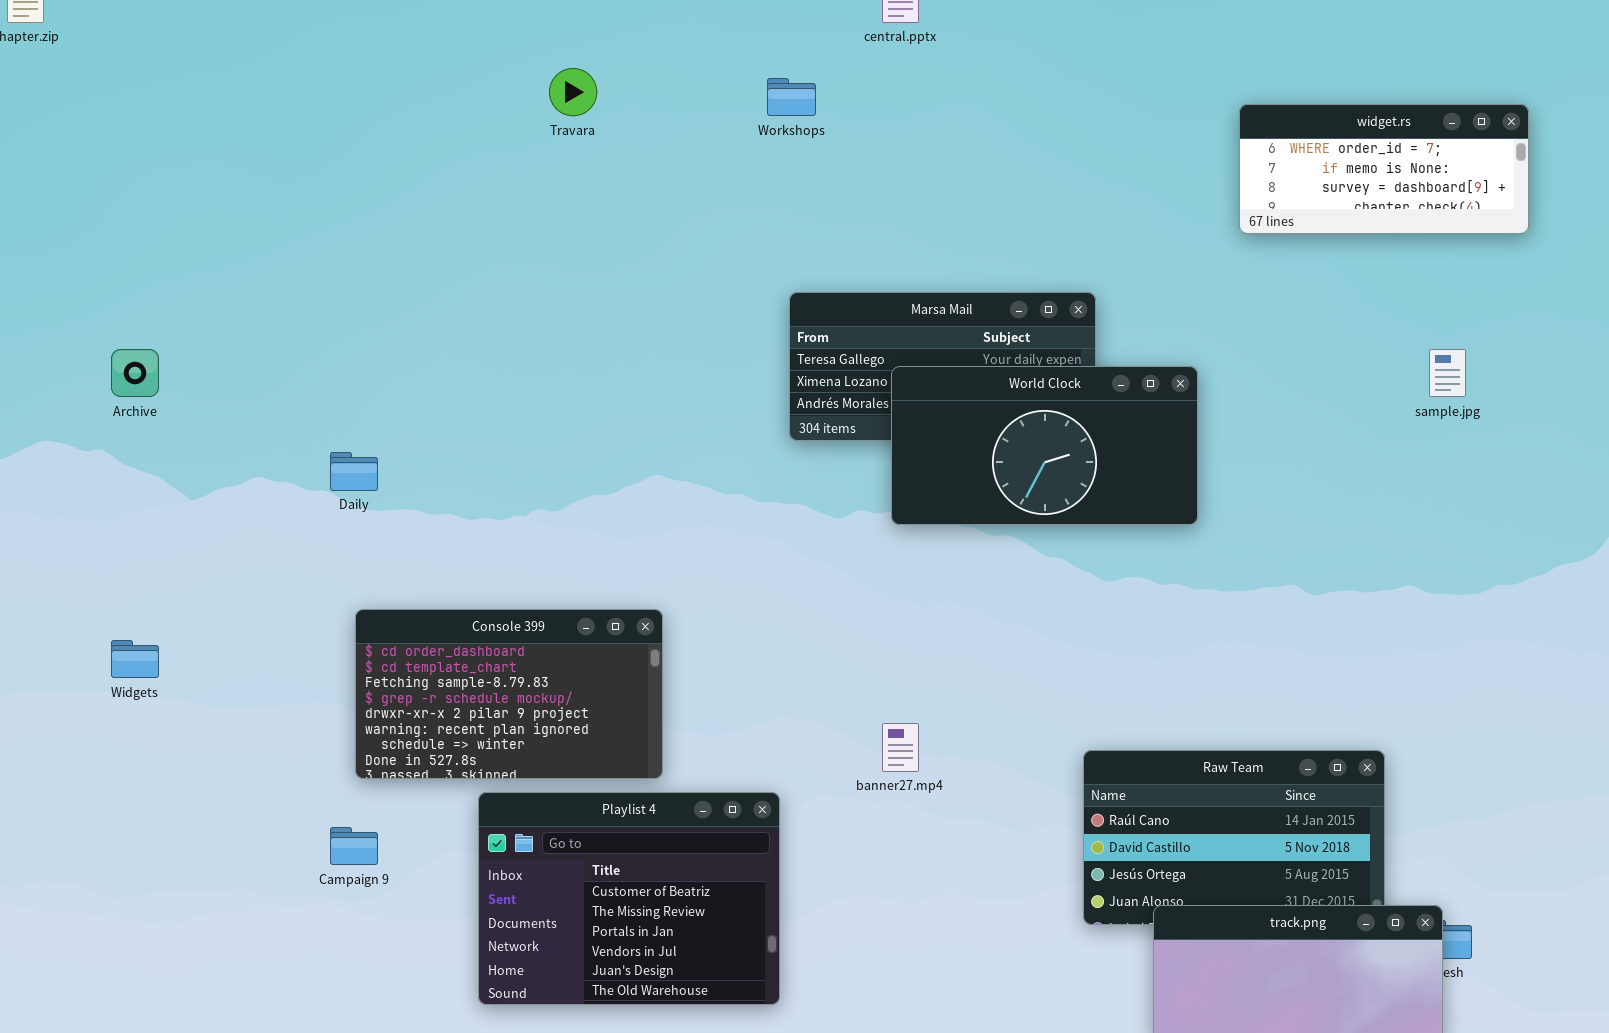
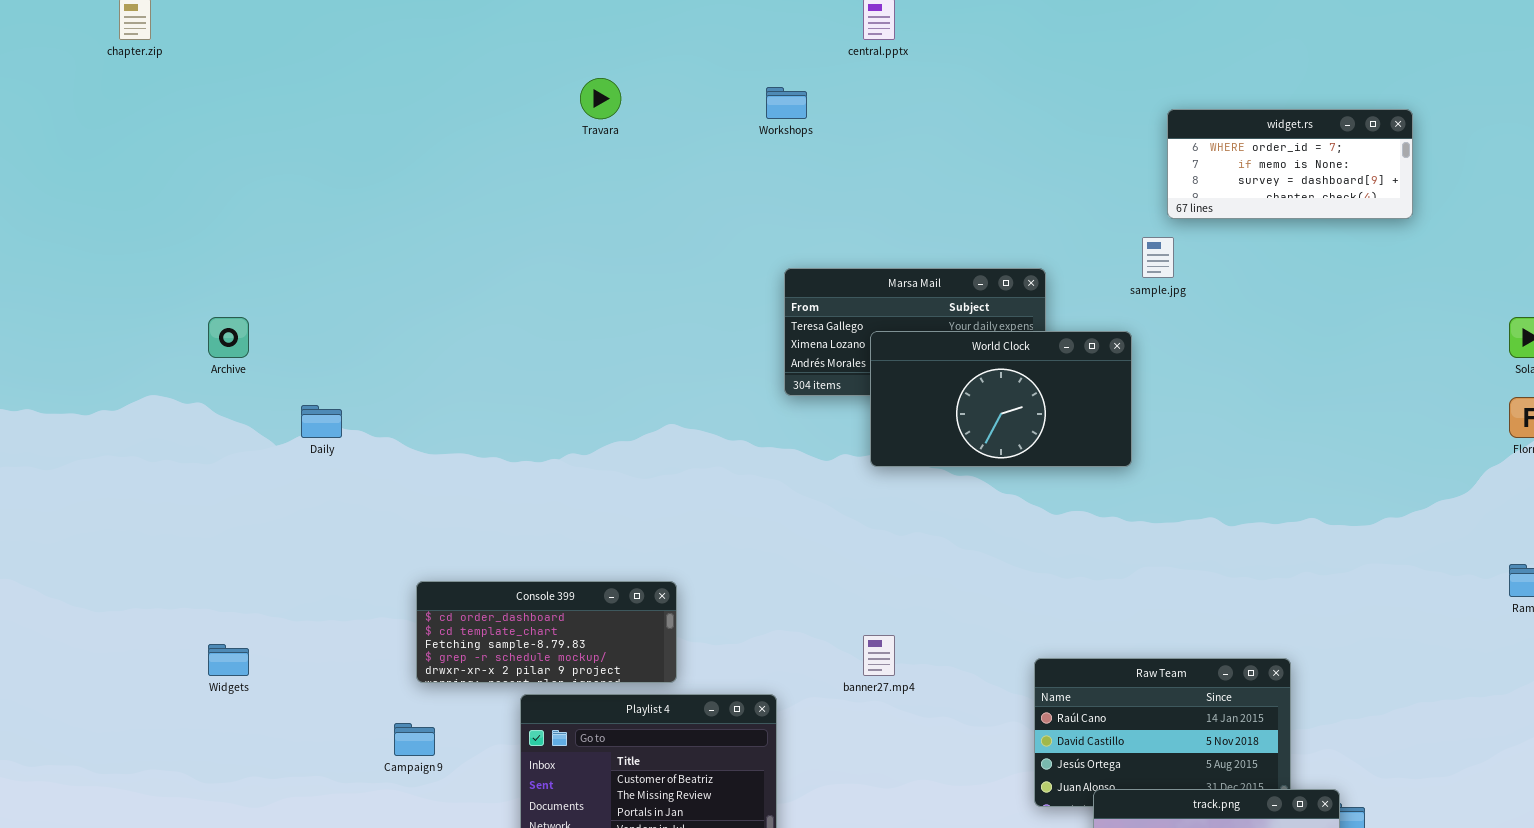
sample.jpg: [1429,349,1466,397] -> [1142,237,1174,278], moved
Daily: [330,452,378,491] -> [301,405,342,438], moved
Console 399: [355,609,663,779] -> [416,581,677,683], resized
Widgets: [111,640,159,678] -> [208,644,249,676], moved

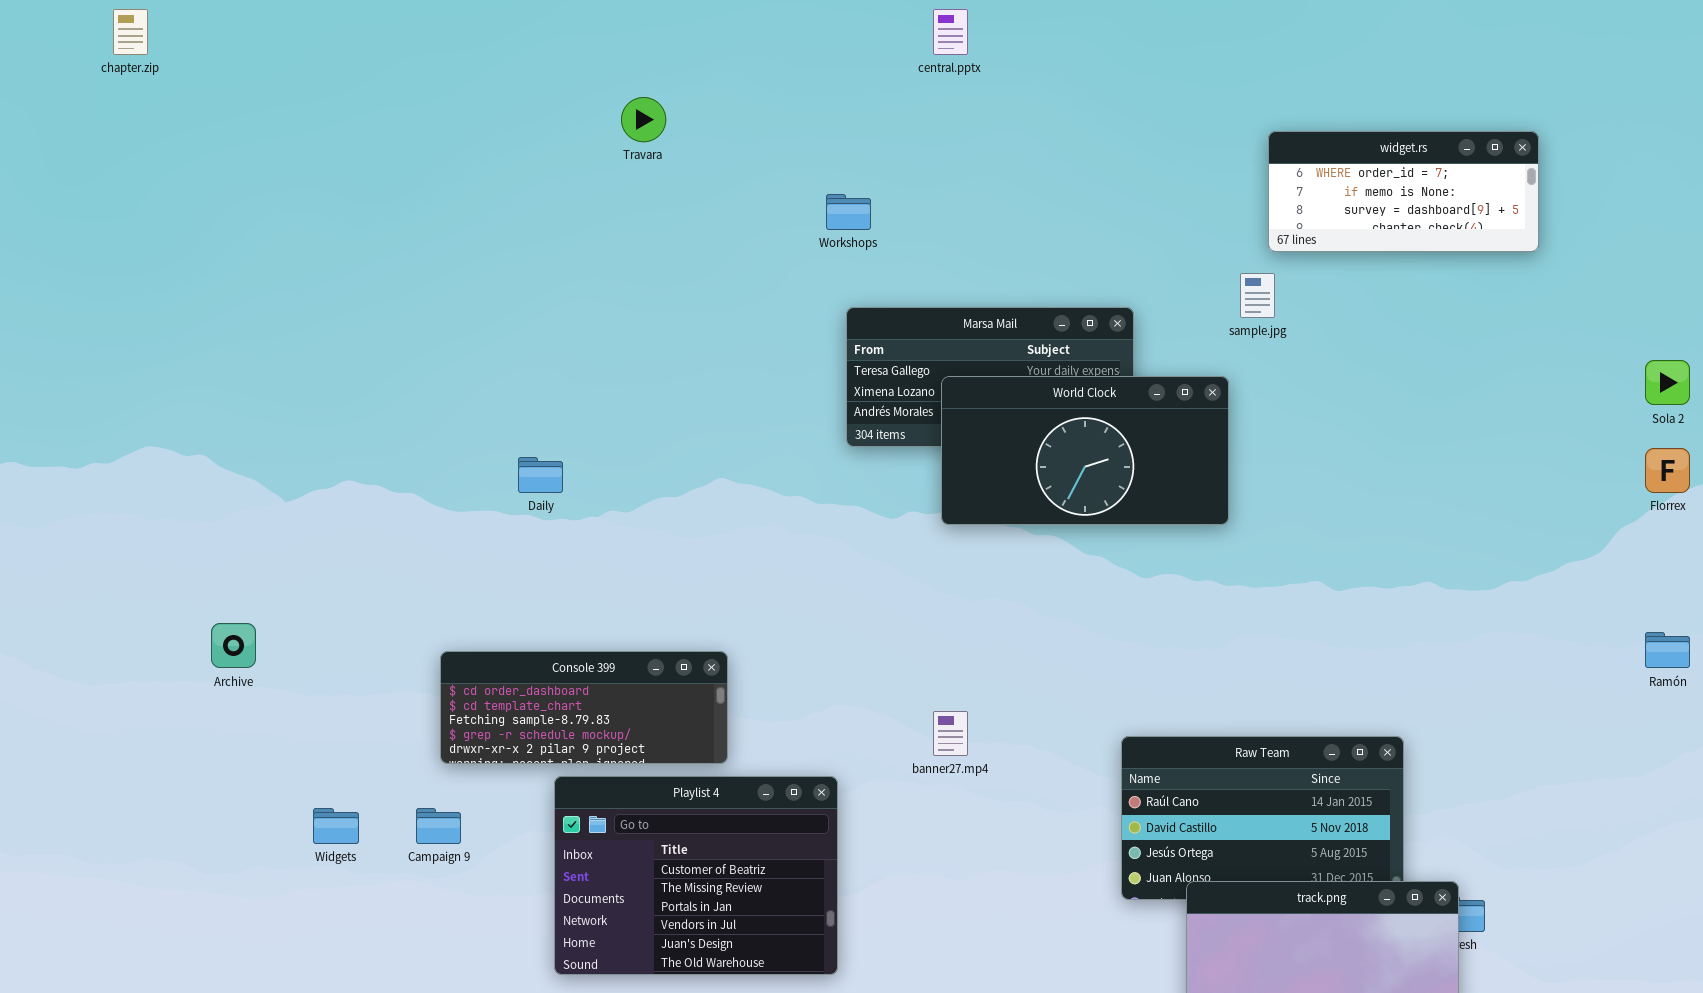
Workshops: [766,87,807,119] -> [826,194,871,230], moved
Archive: [208,317,249,358] -> [211,623,256,668], moved
Daily: [301,405,342,438] -> [518,457,563,493], moved
Widgets: [208,644,249,676] -> [313,808,359,844], moved

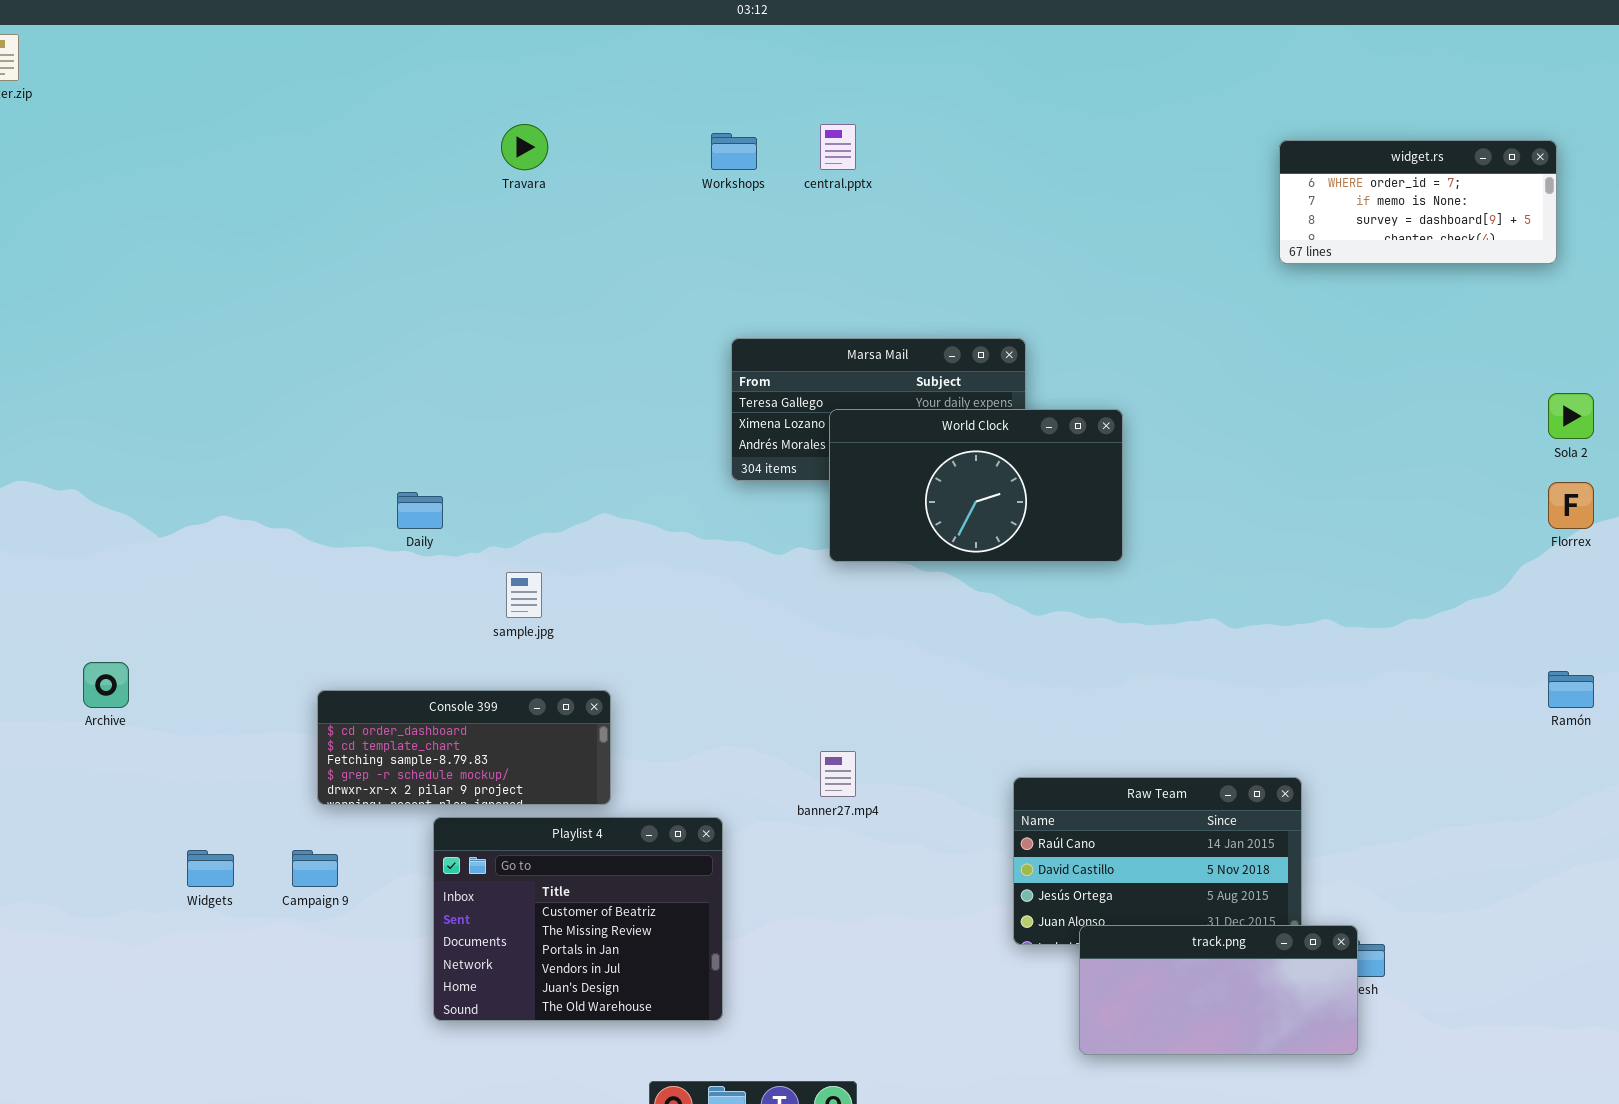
central.pptx: [933,9,968,55] -> [820,124,856,170], moved
widget.rs: [1268,131,1539,252] -> [1279,140,1557,264], moved
Workshops: [826,194,871,230] -> [711,133,757,170], moved
sample.jpg: [1240,273,1275,318] -> [506,572,542,618], moved

